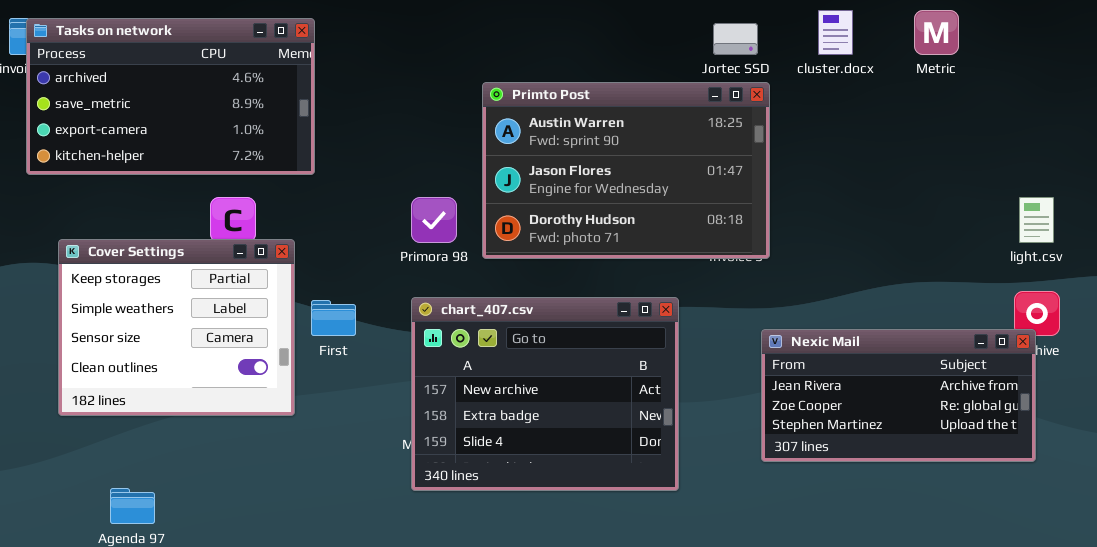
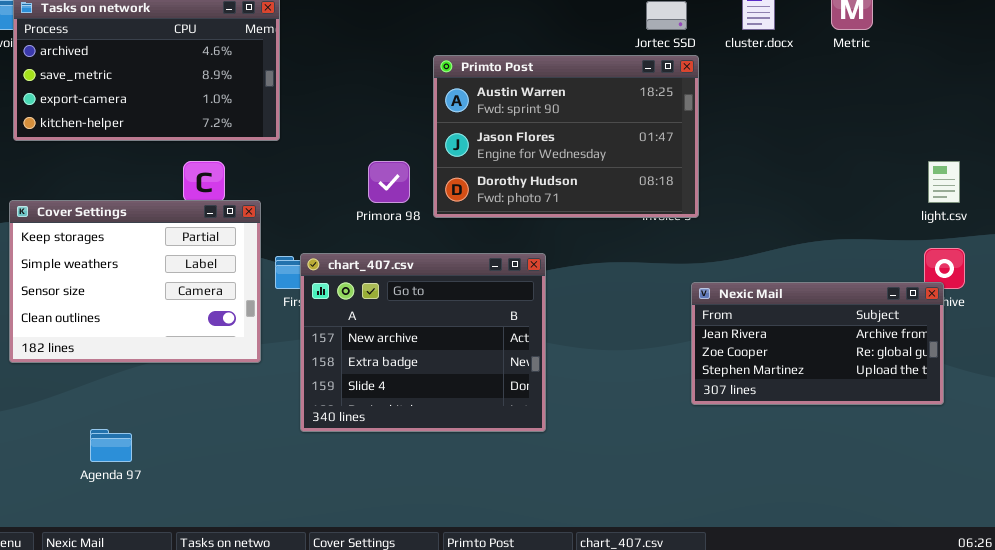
Cover Settings: [58,239,295,416] -> [9,200,261,363], resized
chart_407.csv: [411,297,679,491] -> [300,253,546,432], moved

